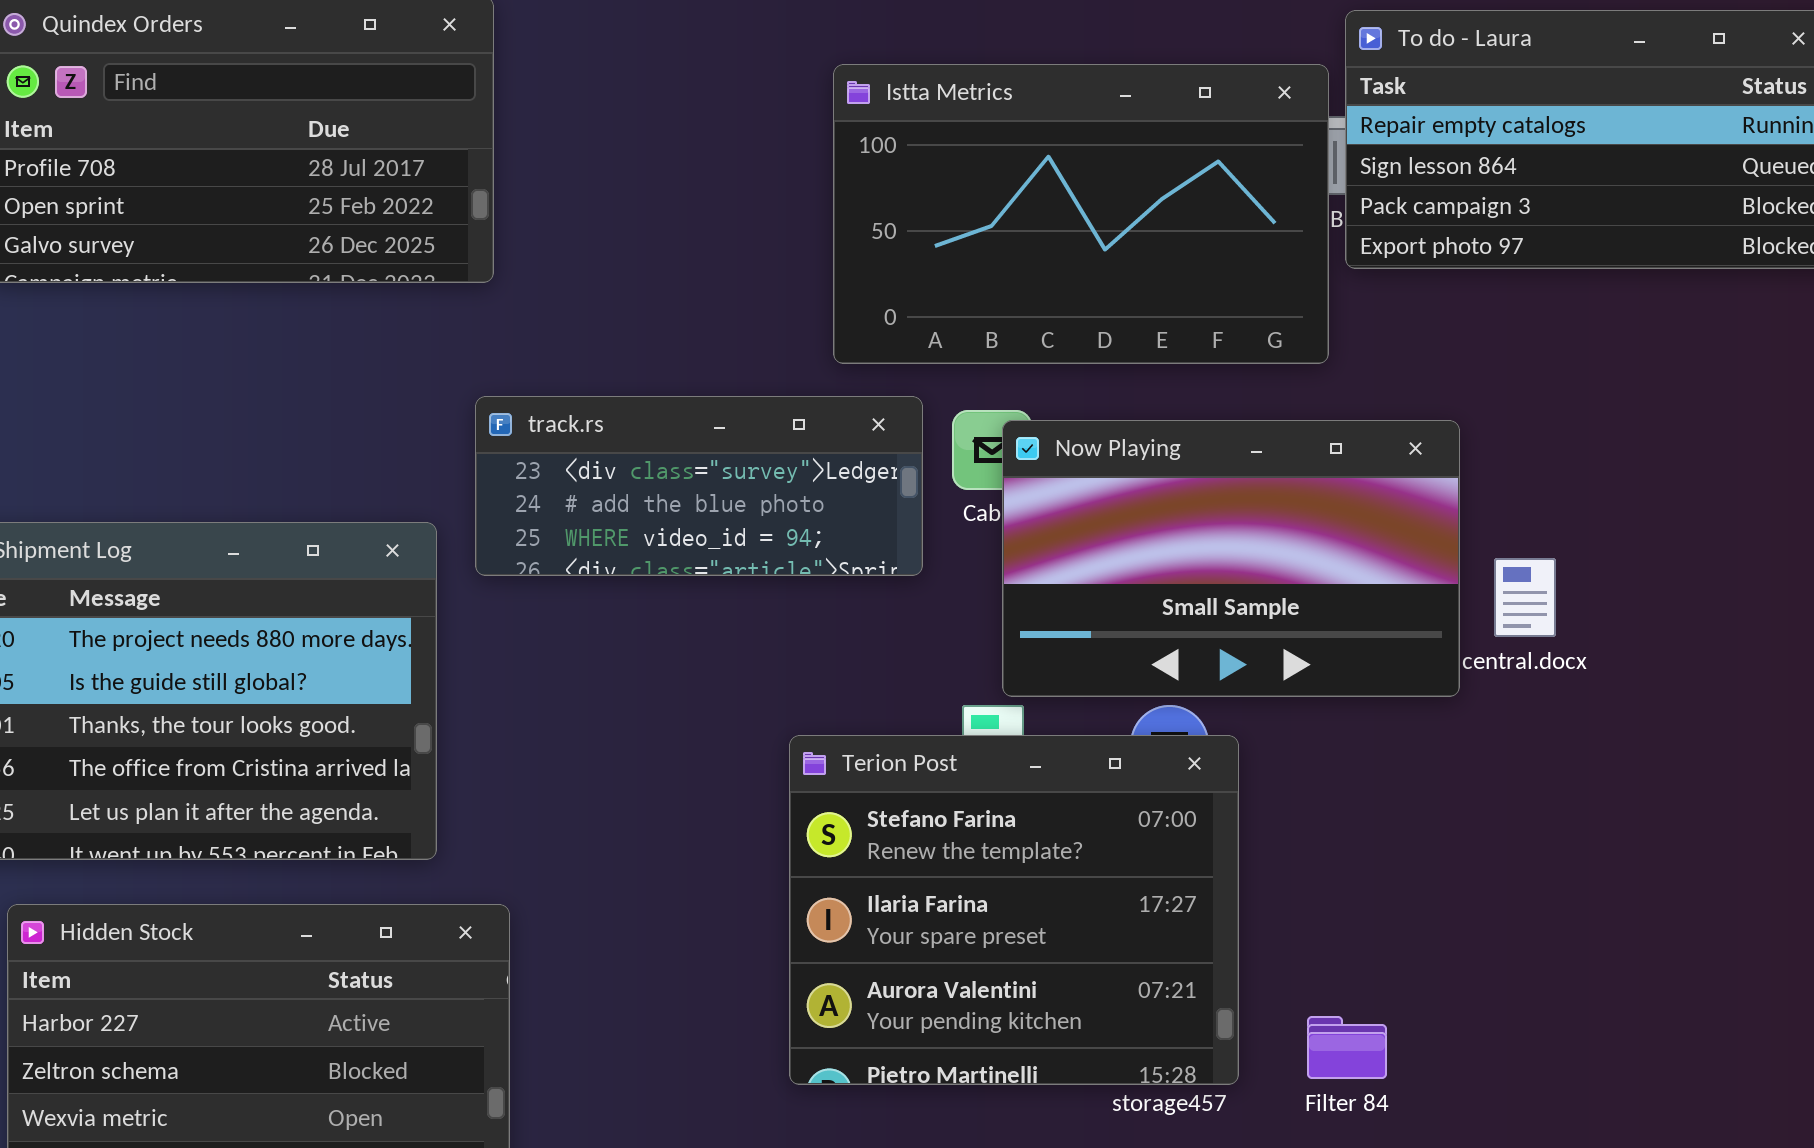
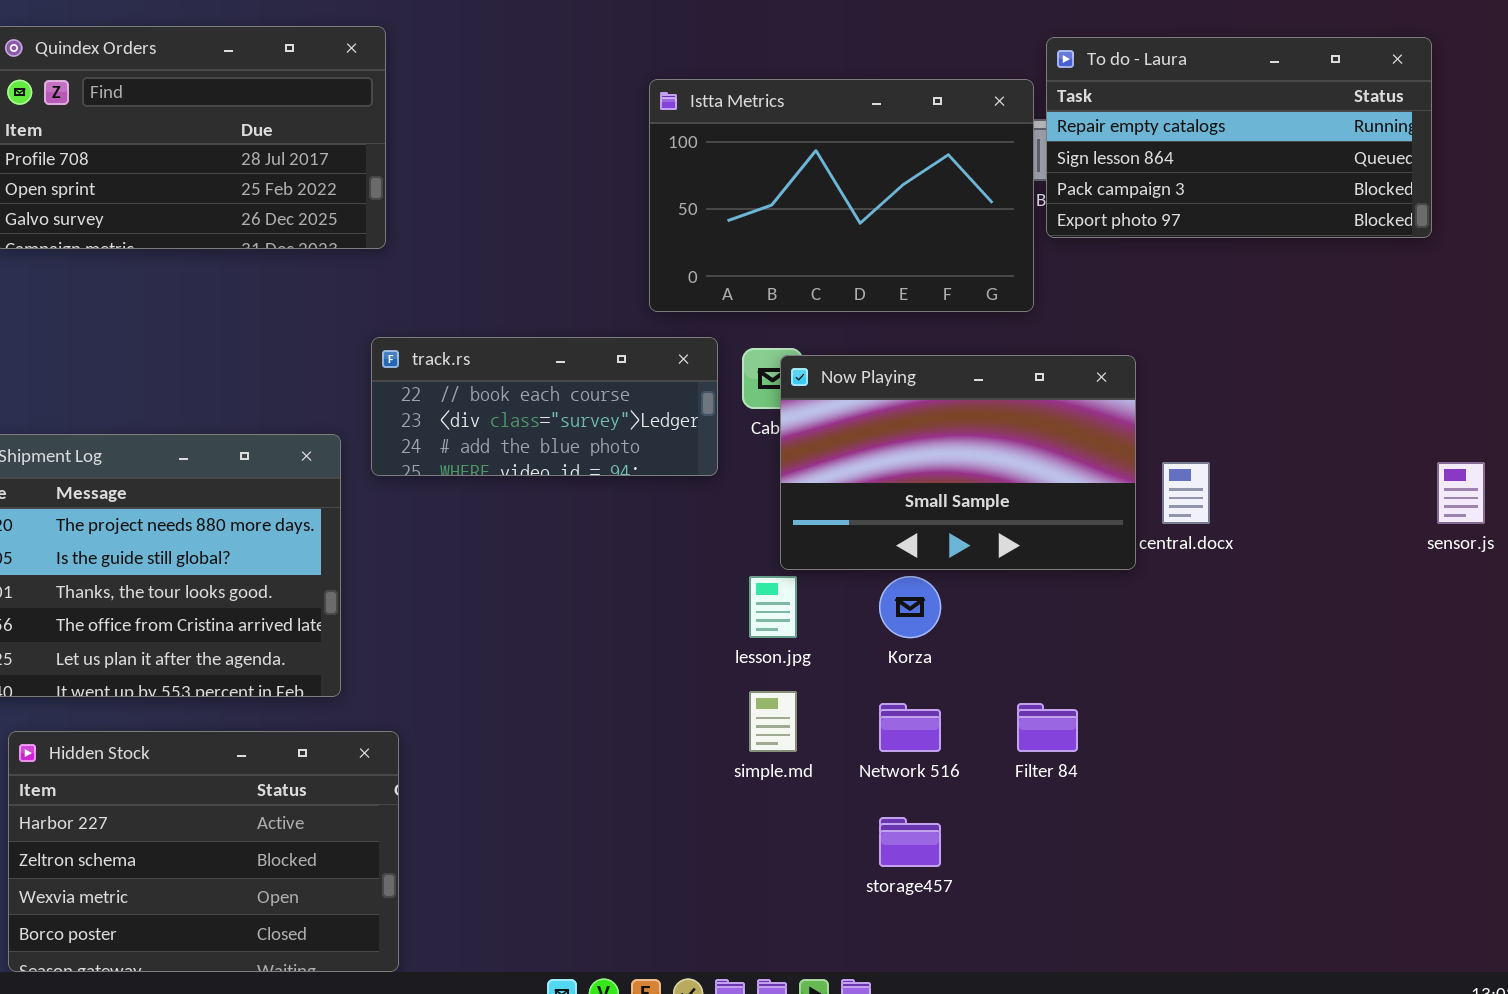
track.rs: [475,396,923,576] -> [371,337,718,476], scrolled up 1 row
Terion Post: [789,735,1239,1085] -> none, closed
Filter 84: [1307,1016,1387,1079] -> [1017,703,1078,752], moved

